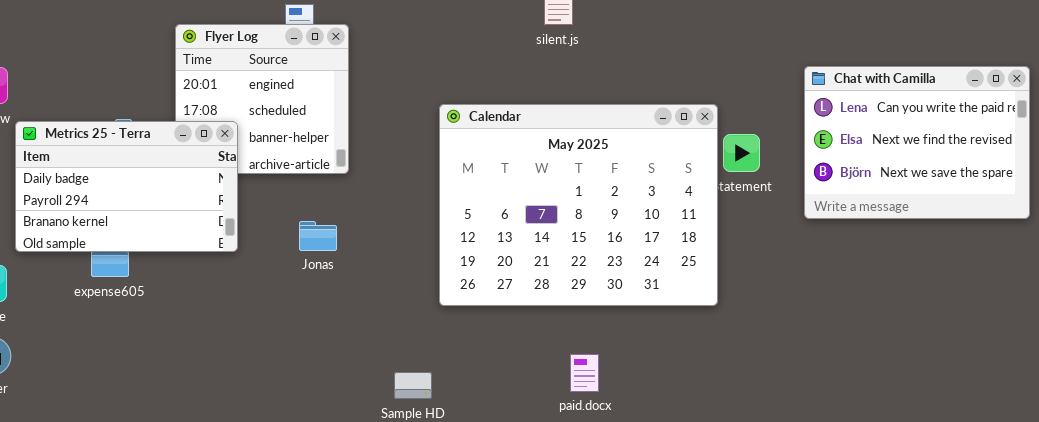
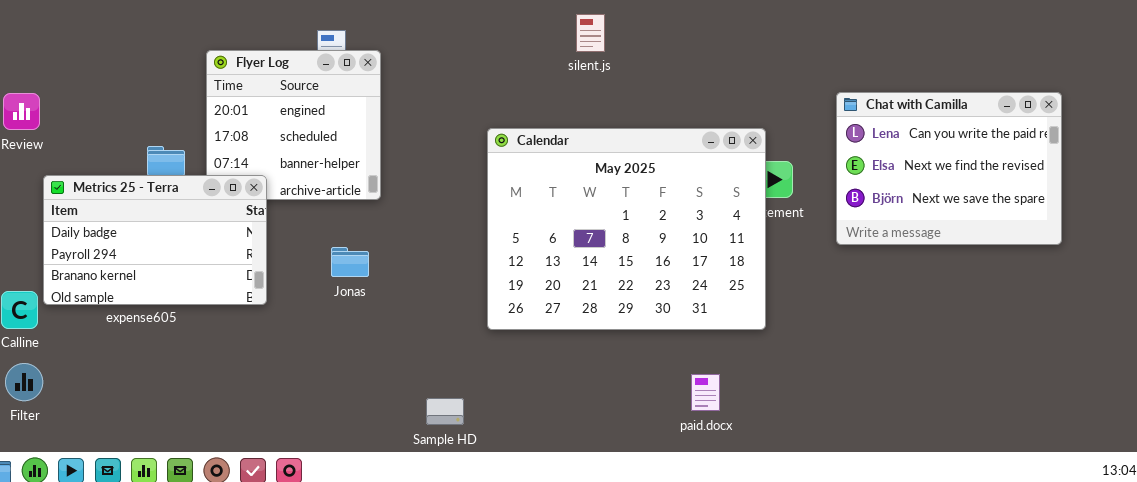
Calendar: [439,104,718,306] -> [487,128,766,330], moved
Metrics 25 - Terra: [15,121,238,252] -> [43,175,267,305], moved
paid.docx: [570,354,599,392] -> [691,374,720,411], moved

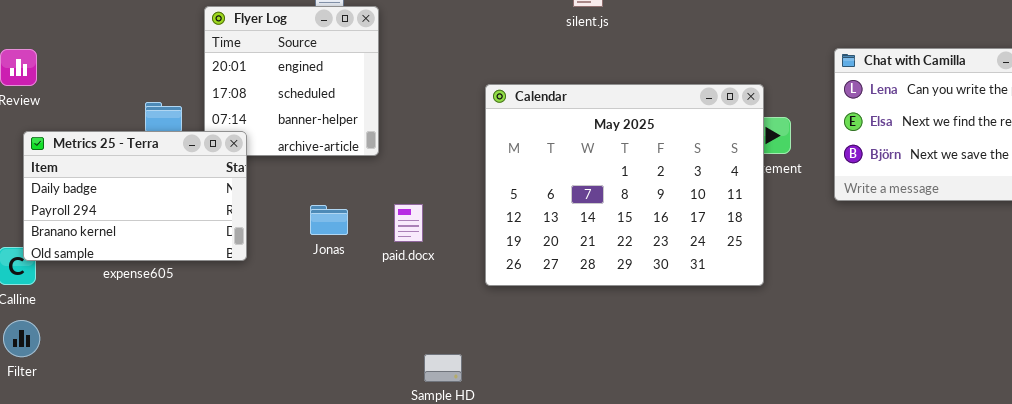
Metrics 25 - Terra: [43,175,267,305] -> [23,131,247,261], moved
Jonas: [331,247,369,277] -> [310,205,348,235], moved
paid.docx: [691,374,720,411] -> [394,204,423,242], moved

